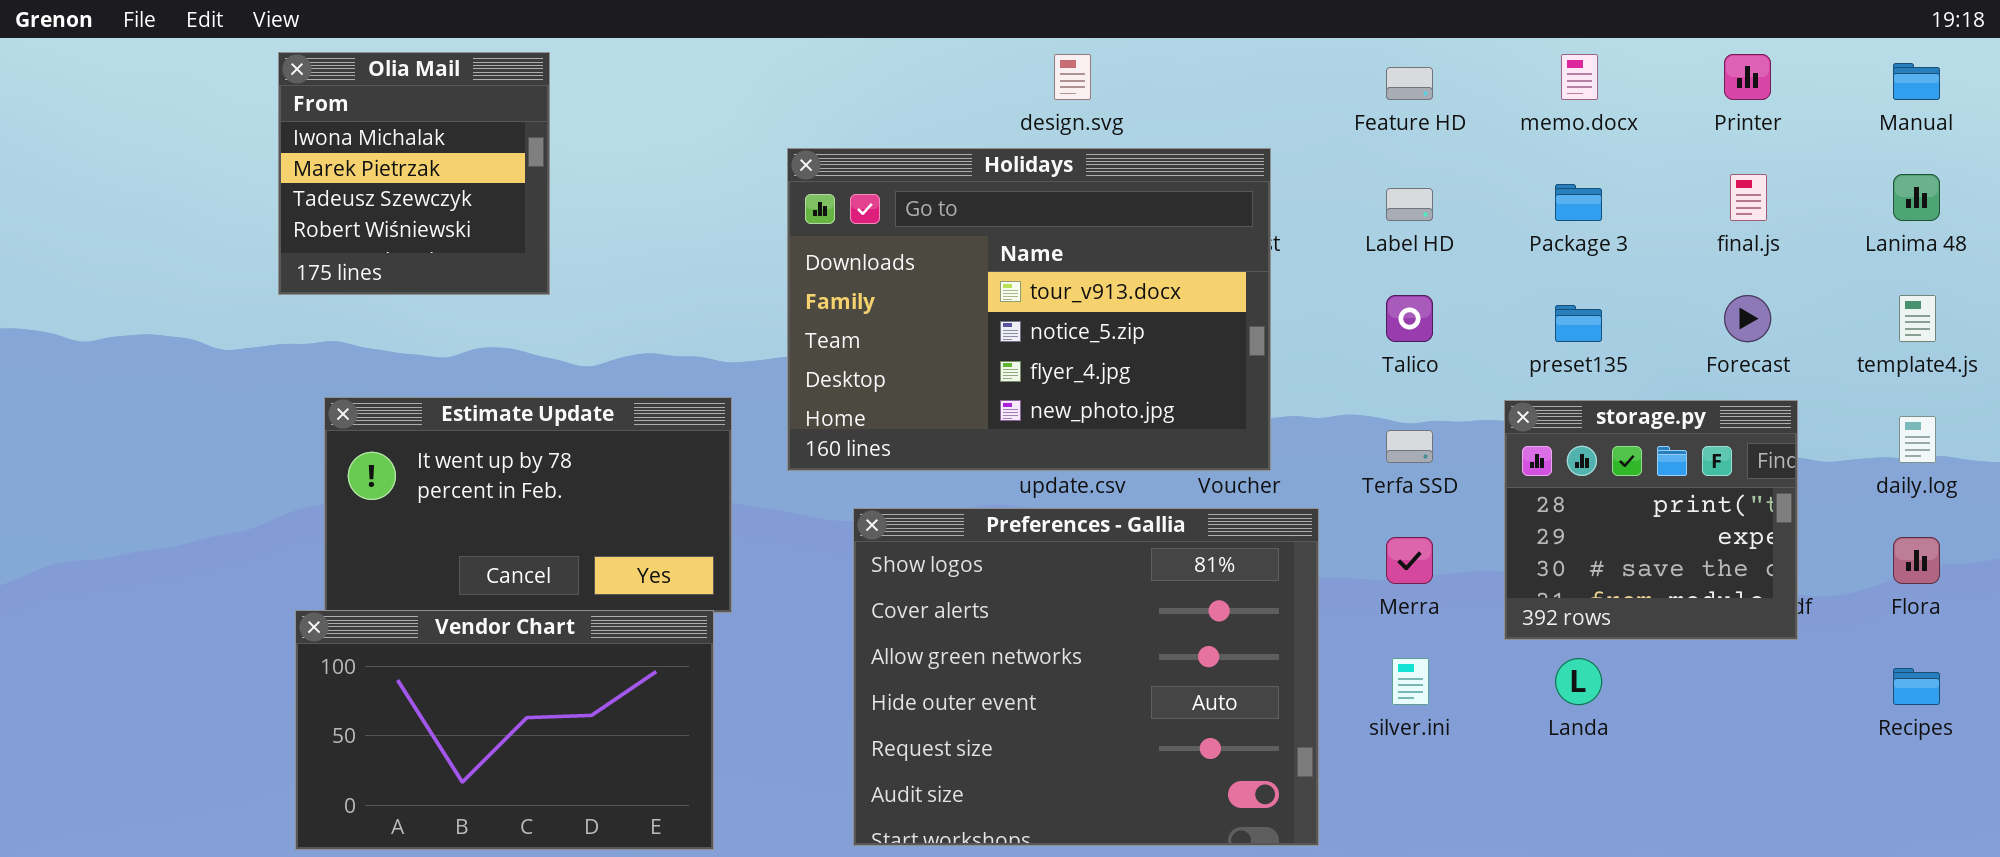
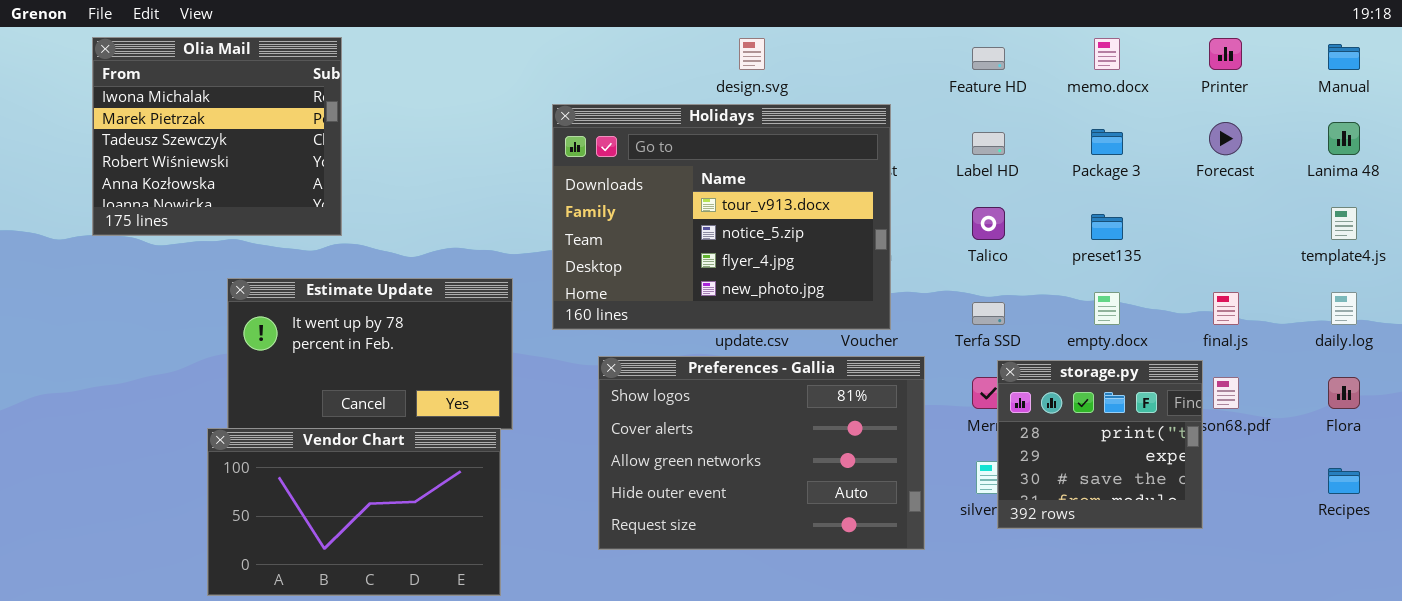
Olia Mail: [278,52,550,295] -> [92,37,342,236], moved, resized
final.js: [1730,174,1767,221] -> [1213,292,1239,325], moved
Forecast: [1724,295,1771,342] -> [1209,122,1242,155], moved
storage.py: [1504,400,1798,640] -> [997,360,1203,529], moved
Preferences - Gallia: [853,508,1319,846] -> [598,356,925,550], resized

